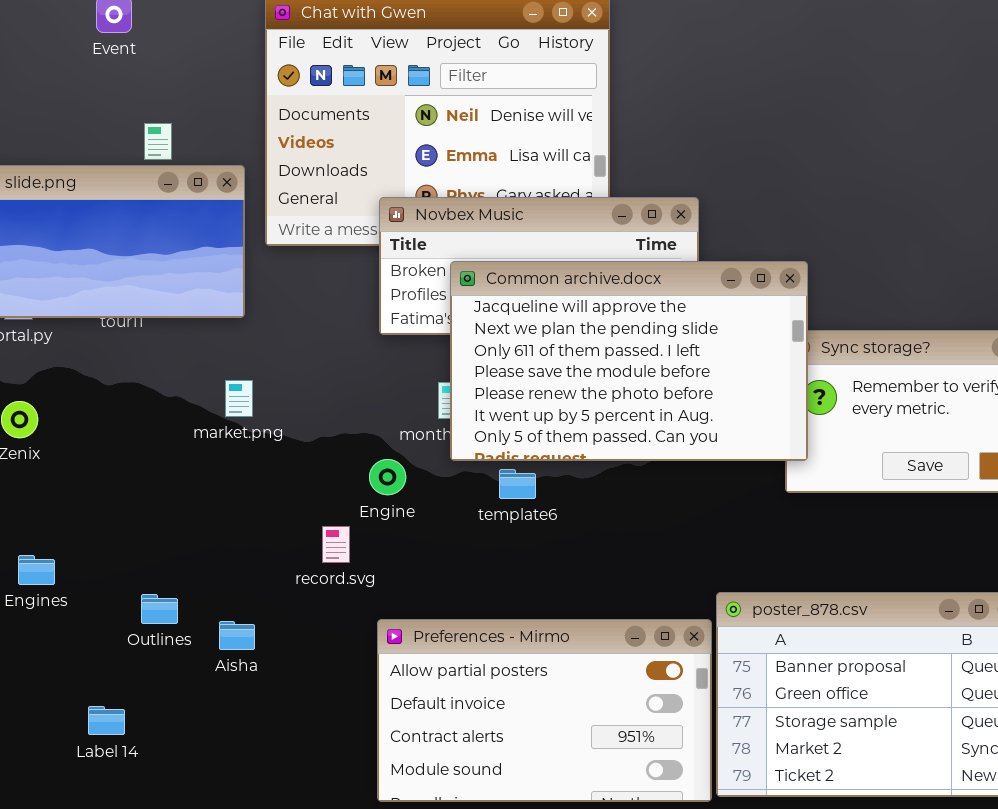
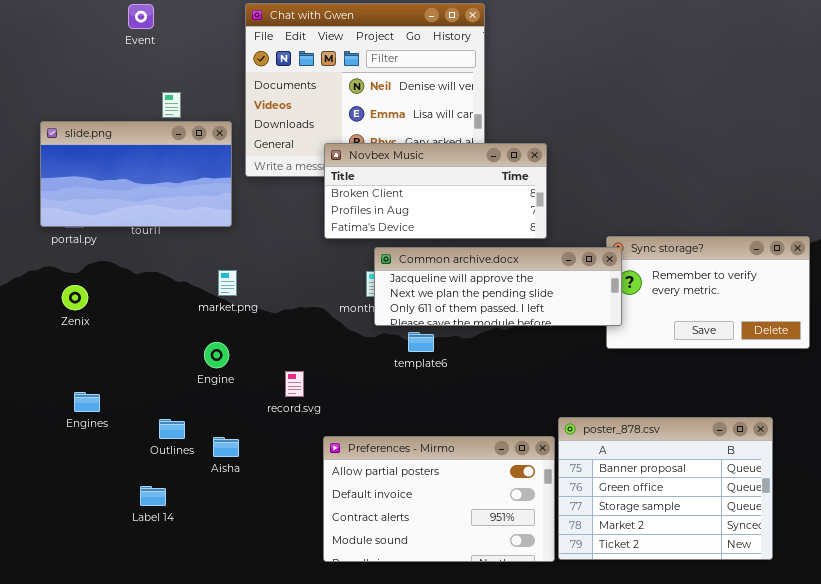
Common archive.docx: [450,261,808,461] -> [374,247,622,326], resized
Engine: [369,459,406,495] -> [204,342,229,368], moved
Label 14: [88,706,125,735] -> [140,486,166,506], moved

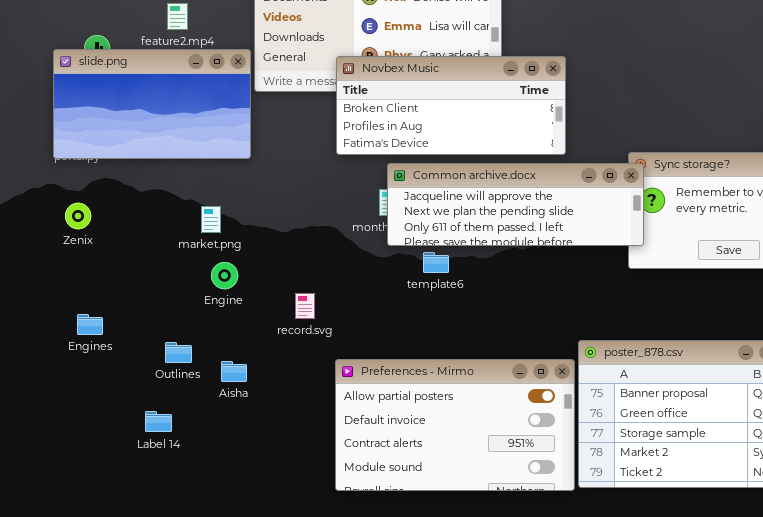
slide.png: [40,121,232,227] -> [53,49,251,159], moved
market.png: [218,270,237,296] -> [201,206,221,233], moved

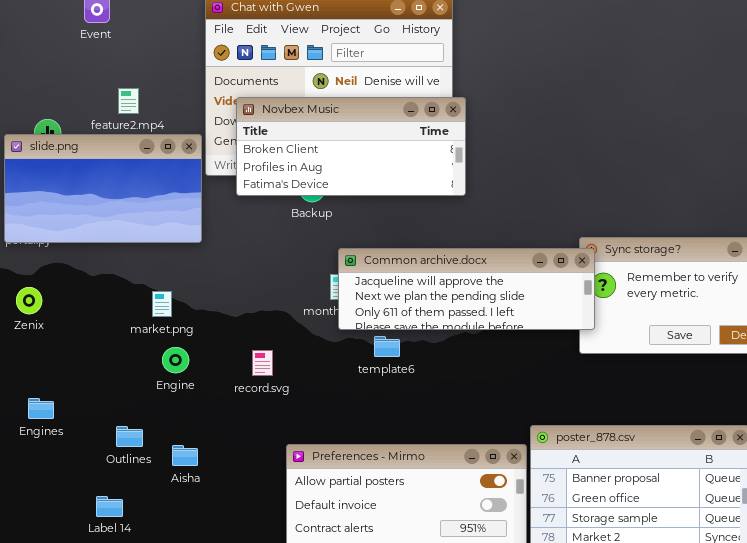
Novbex Music: [336,56,566,155] -> [236,97,466,196], moved
record.svg: [295,293,315,319] -> [252,350,273,376], moved

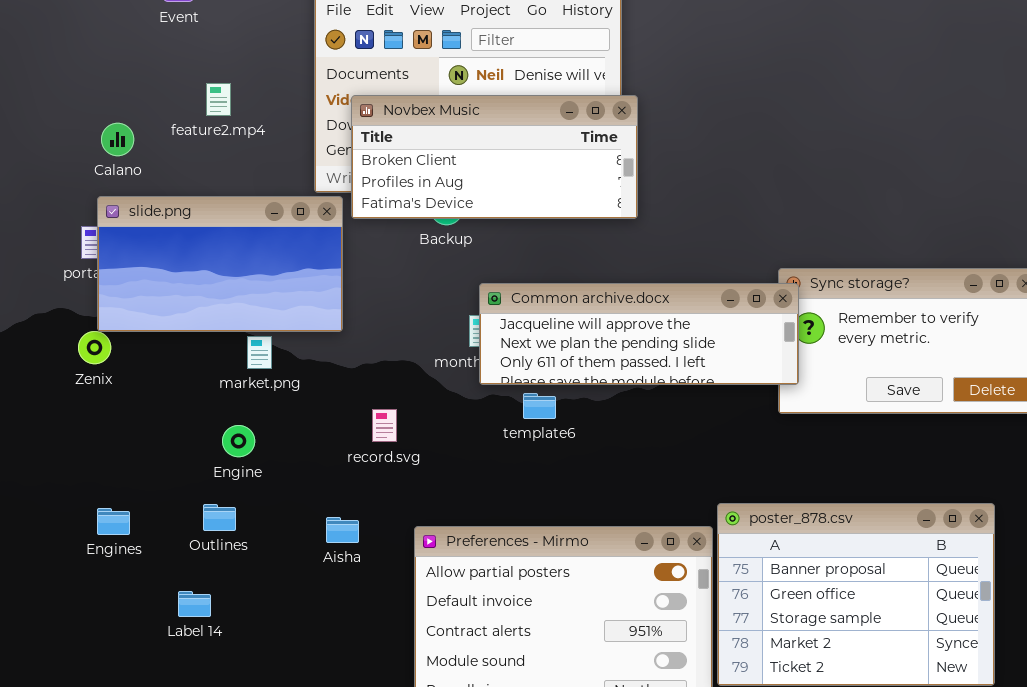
slide.png: [4,134,202,243] -> [97,196,343,332], moved
Engine: [162,347,189,373] -> [222,425,255,457], moved
Engines: [28,398,54,419] -> [97,508,130,535], moved
Aisha: [172,445,198,466] -> [326,517,359,543], moved

